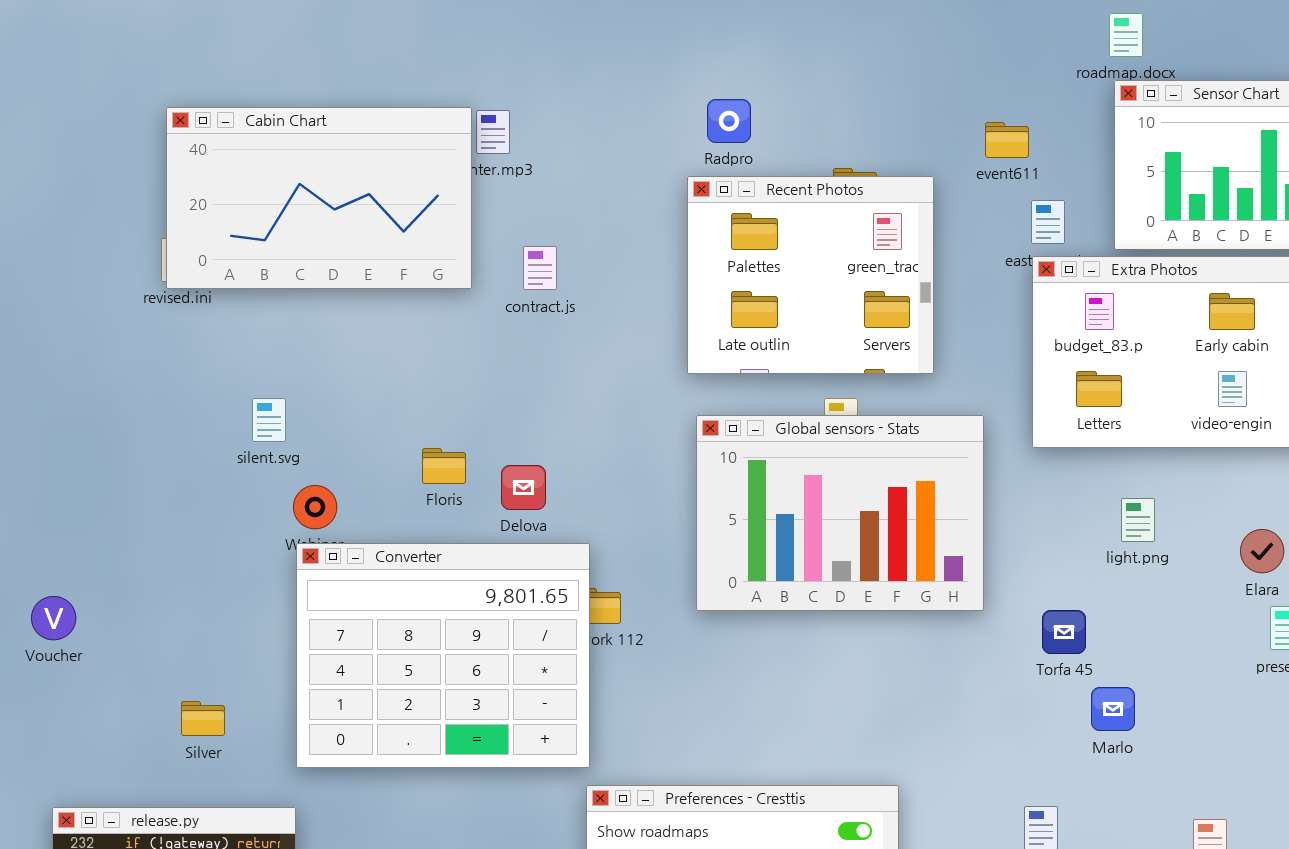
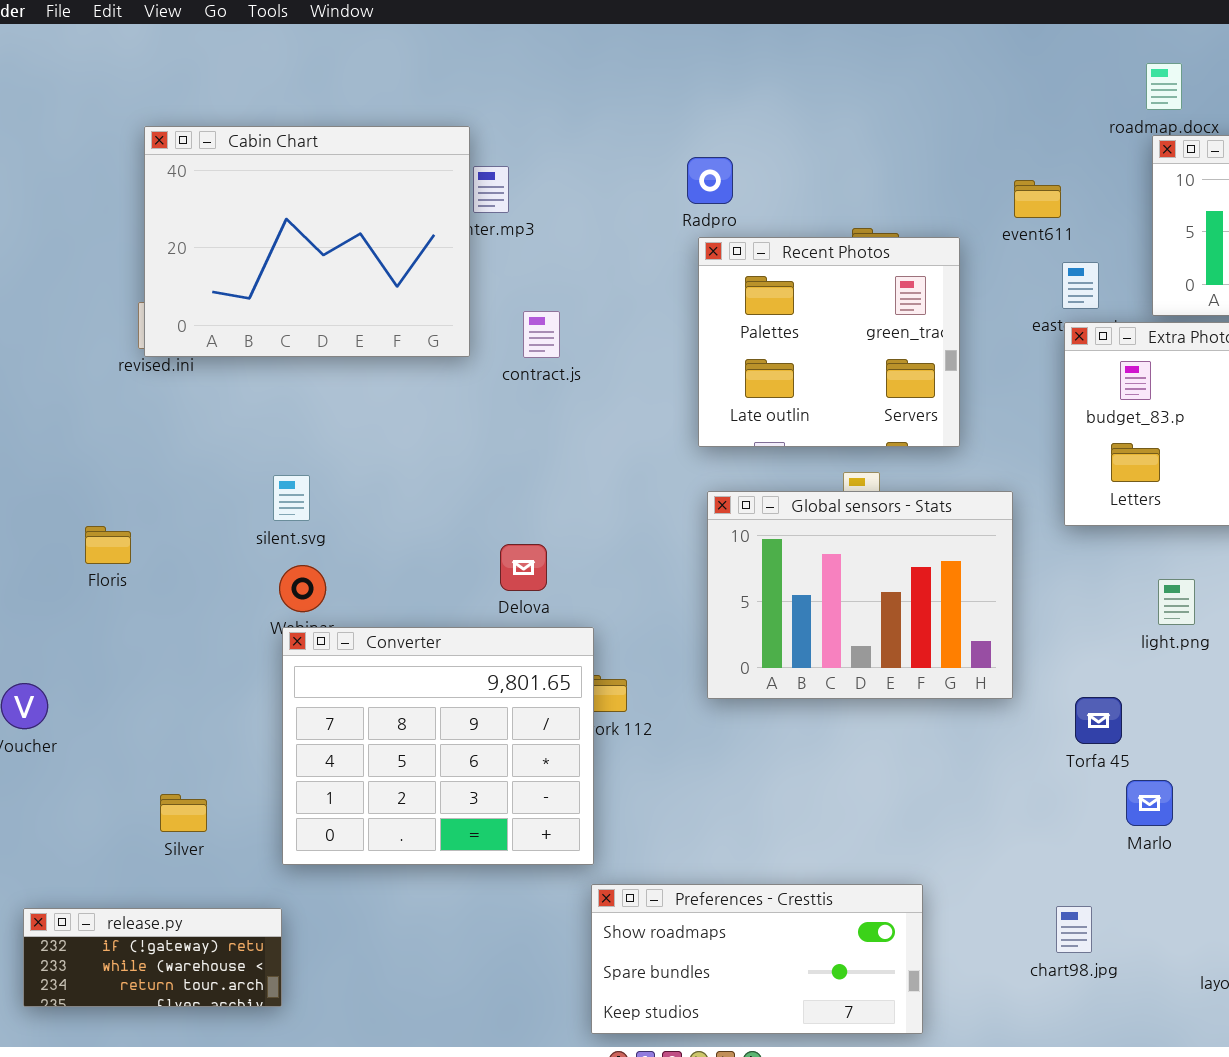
Radpro: [707,99,751,143] -> [687,157,733,204], moved
Cabin Chart: [166,107,472,289] -> [144,126,470,357], resized
silent.svg: [252,398,286,442] -> [273,475,310,521], moved
Floris: [422,448,466,484] -> [85,526,131,564], moved

